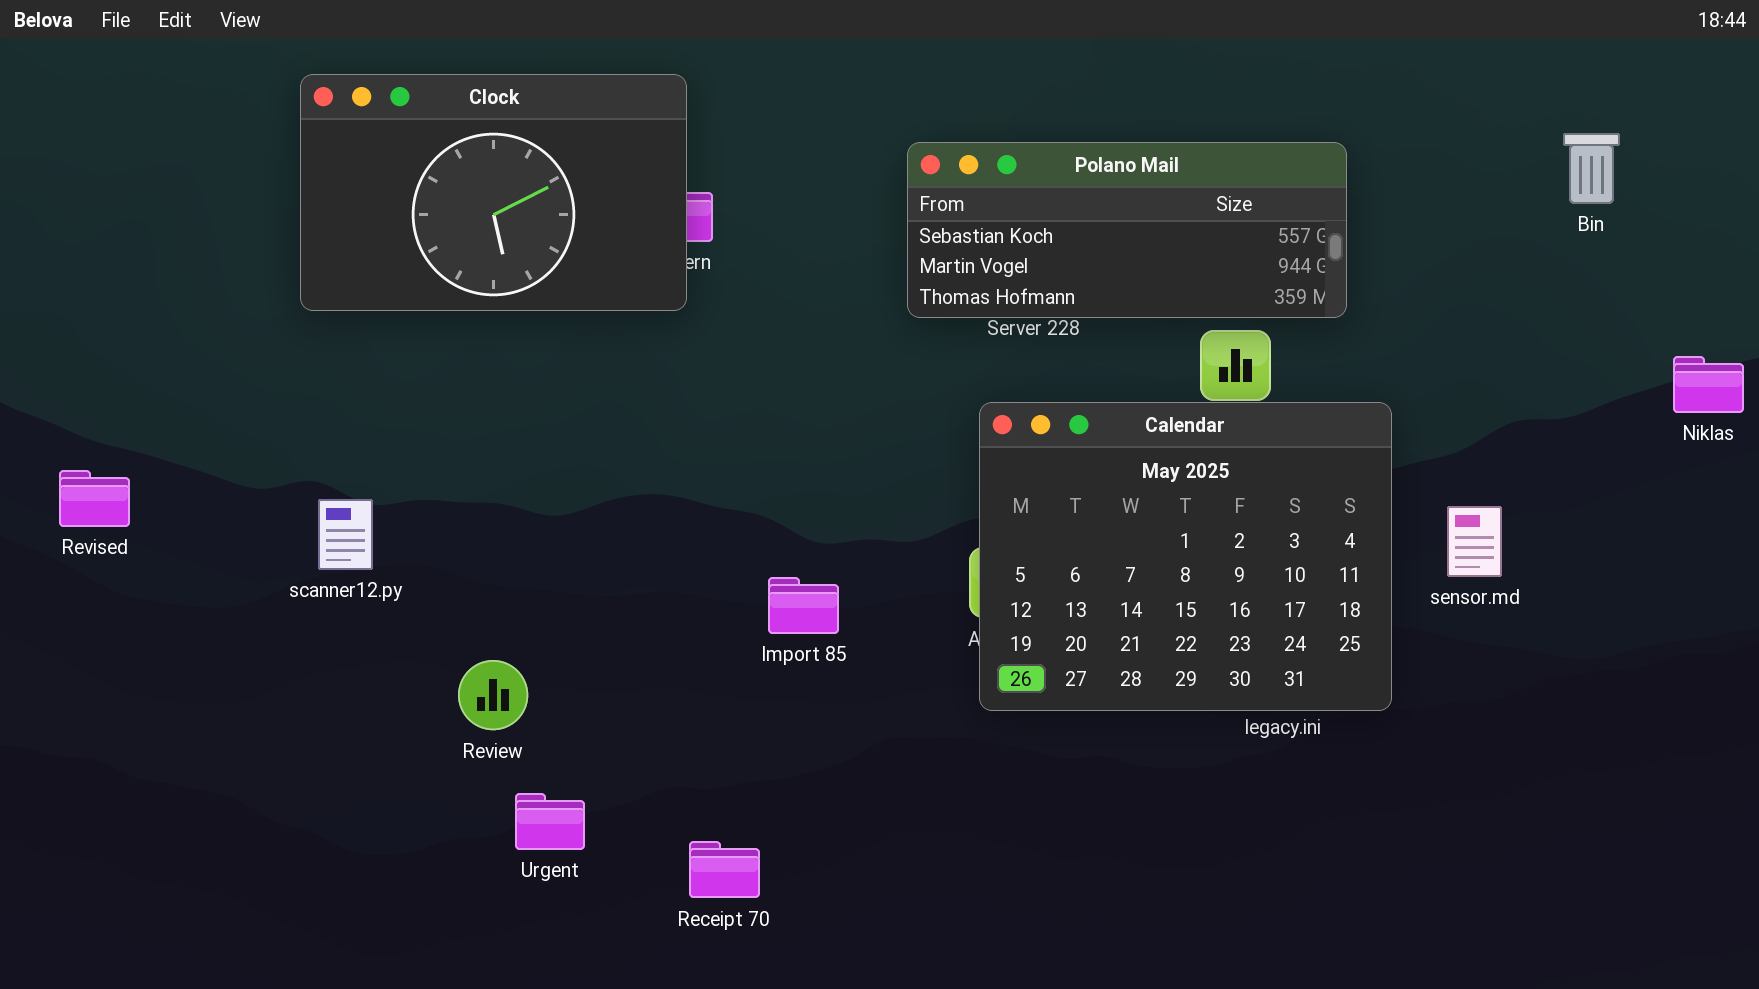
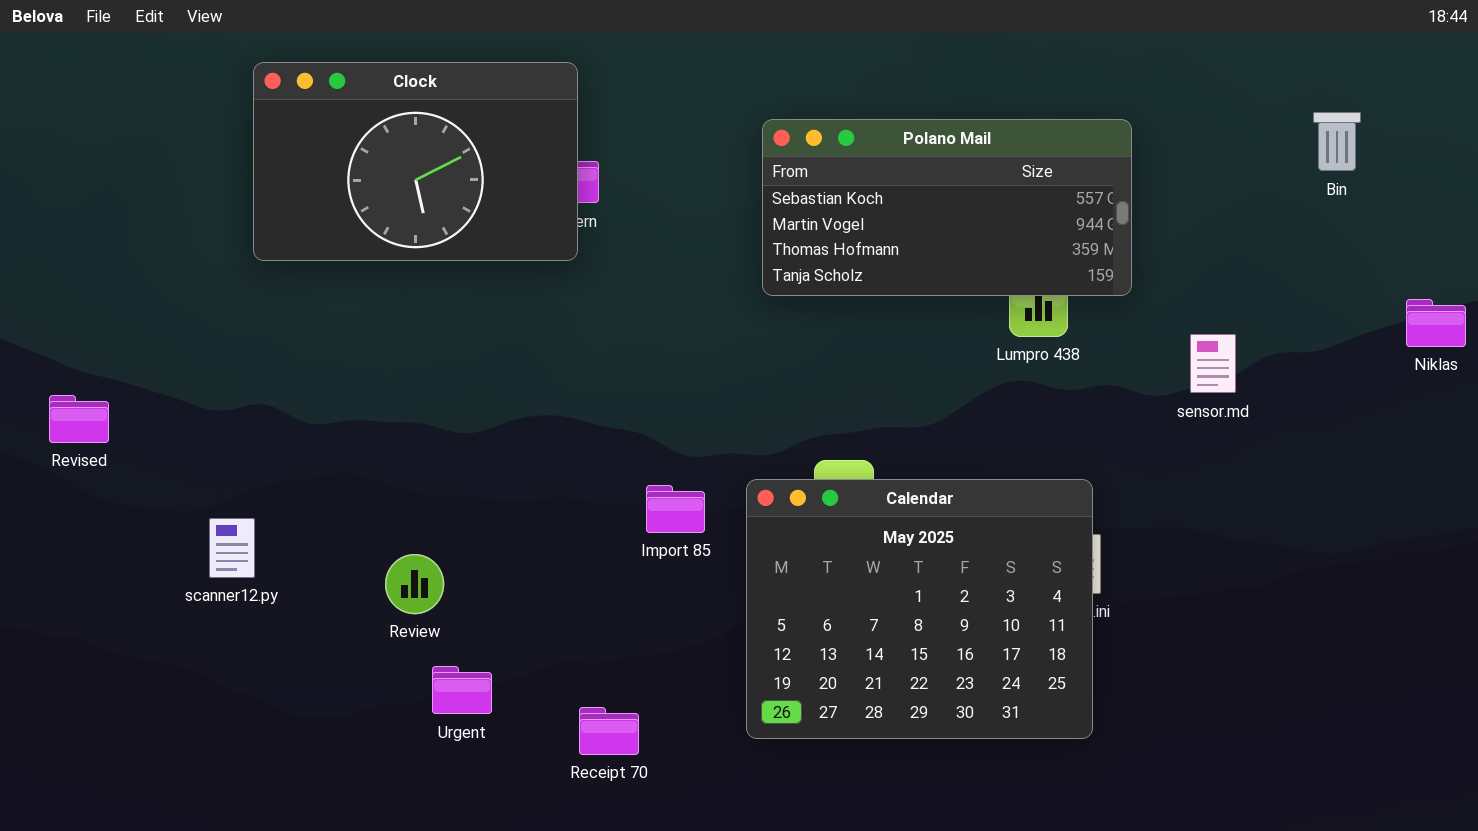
Polano Mail: [907,142,1347,318] -> [762,119,1132,296], resized
Calendar: [979,402,1392,711] -> [746,479,1093,739], moved
scanner12.py: [318,499,373,570] -> [209,518,255,578], moved
sensor.md: [1447,506,1502,577] -> [1190,334,1236,393], moved

